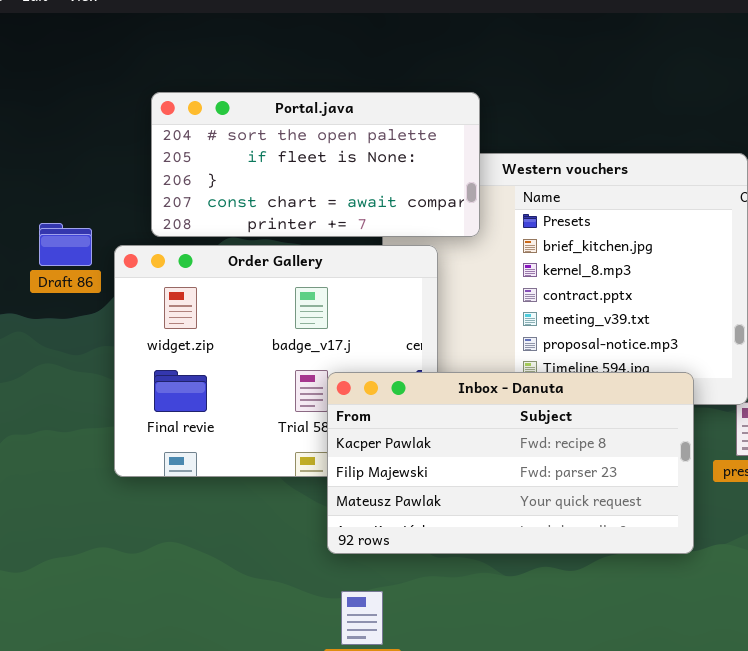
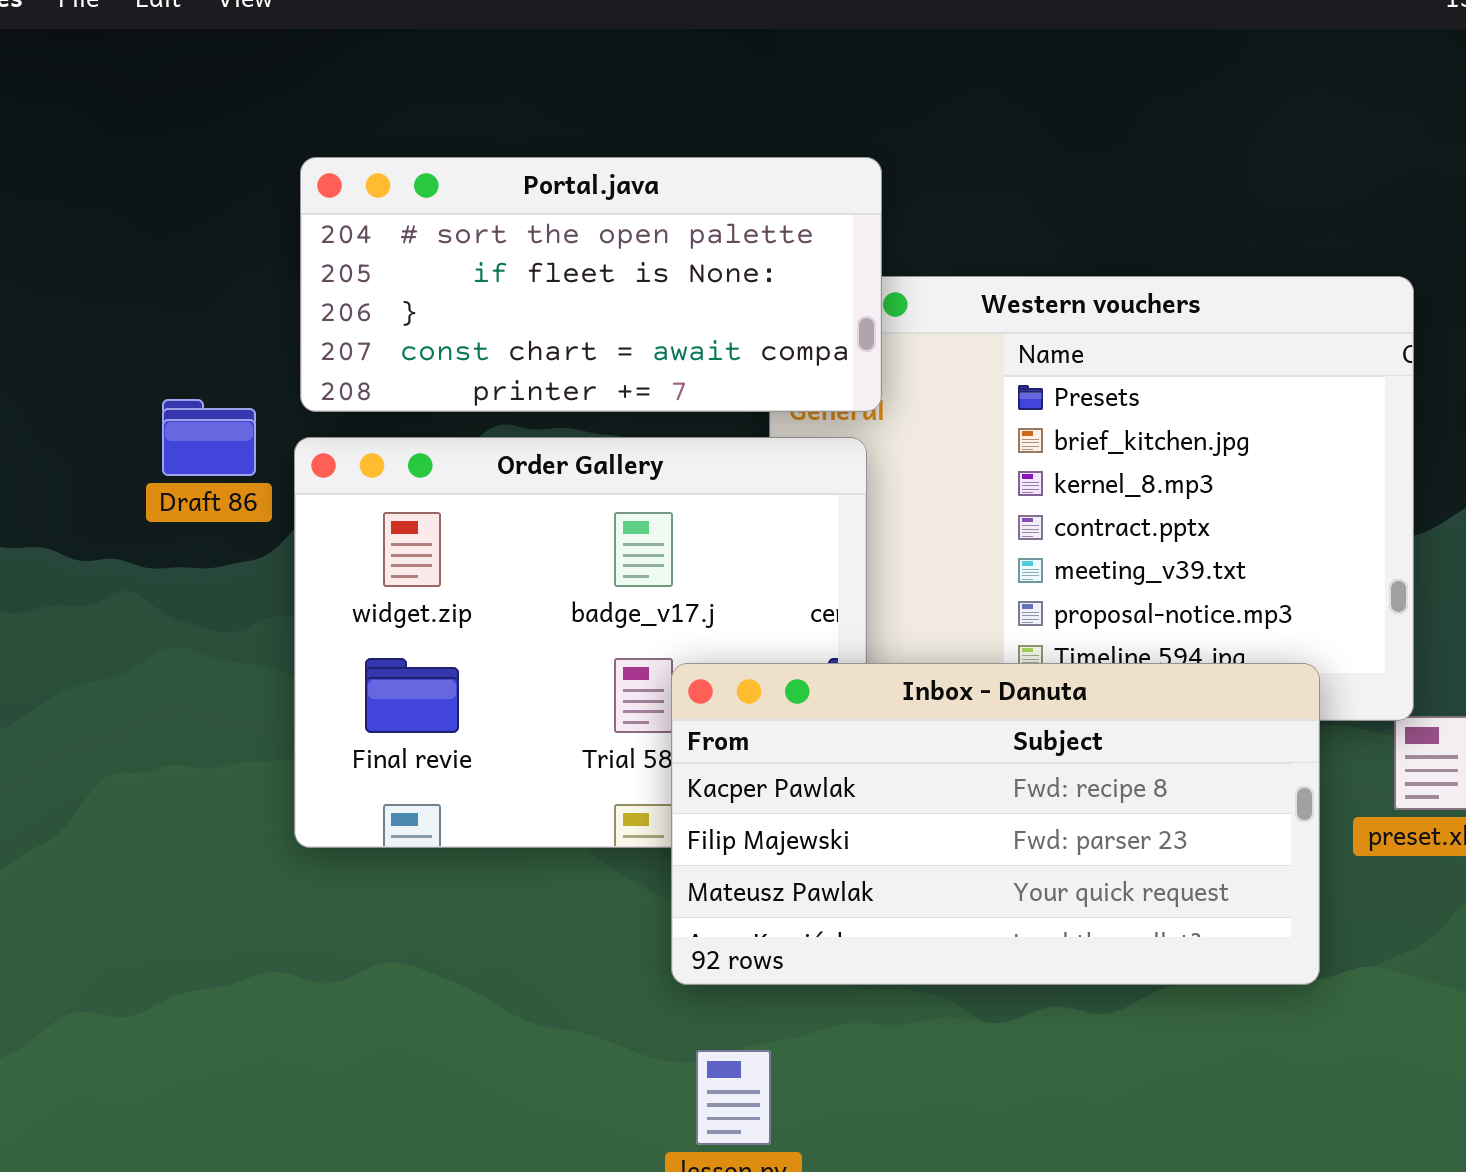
Portal.java: [151,92,480,237] -> [300,157,882,412], moved

